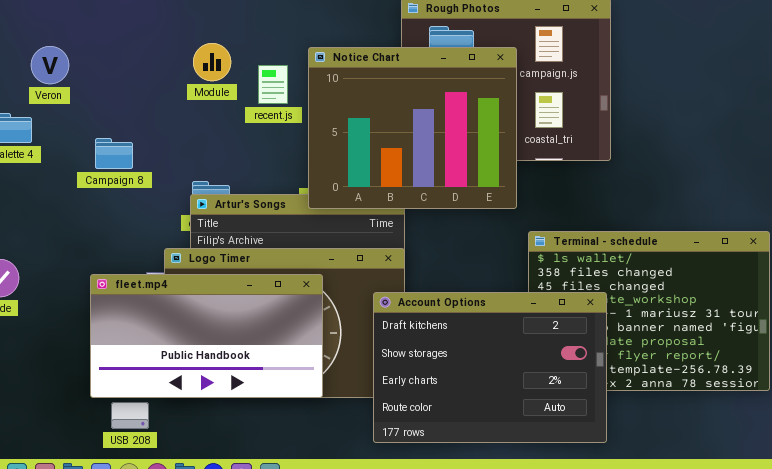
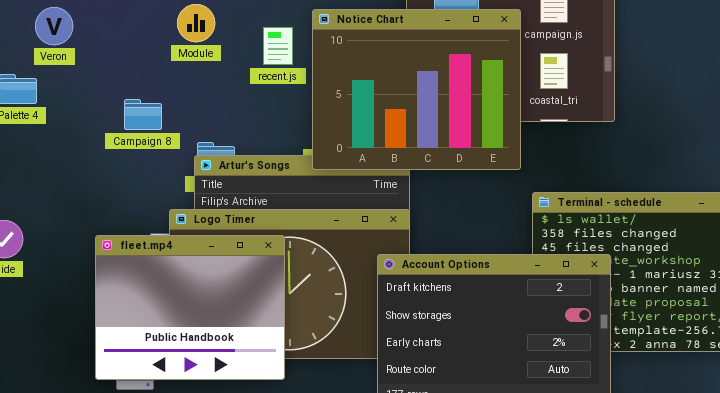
Module: [193,43,231,81] -> [177,4,215,42], moved
Campaign 8: [95,138,133,169] -> [124,99,162,130], moved
fleet.mp4: [90,274,323,398] -> [95,235,285,380], resized

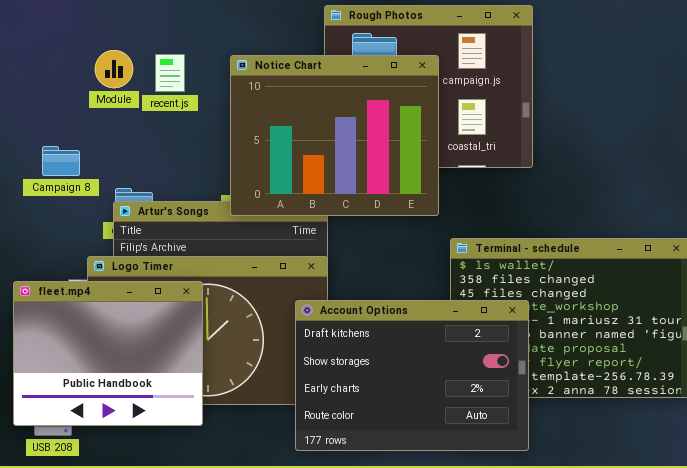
recent.js: [263,27,293,65] -> [155,54,185,92], moved

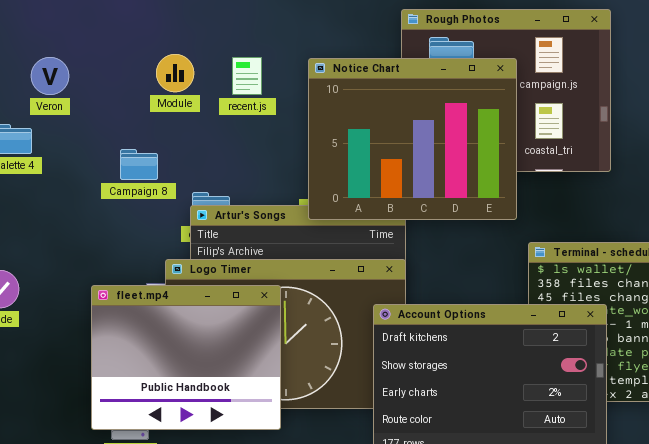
Module: [95,50,133,88] -> [156,54,194,92], moved

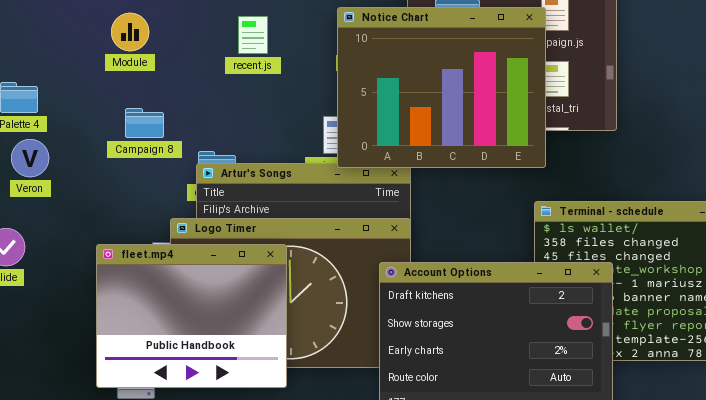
Module: [156,54,194,92] -> [111,13,149,51], moved
Veron: [31,57,69,95] -> [11,139,49,177], moved
Notice Chart: [308,58,517,220] -> [337,7,546,168], moved

